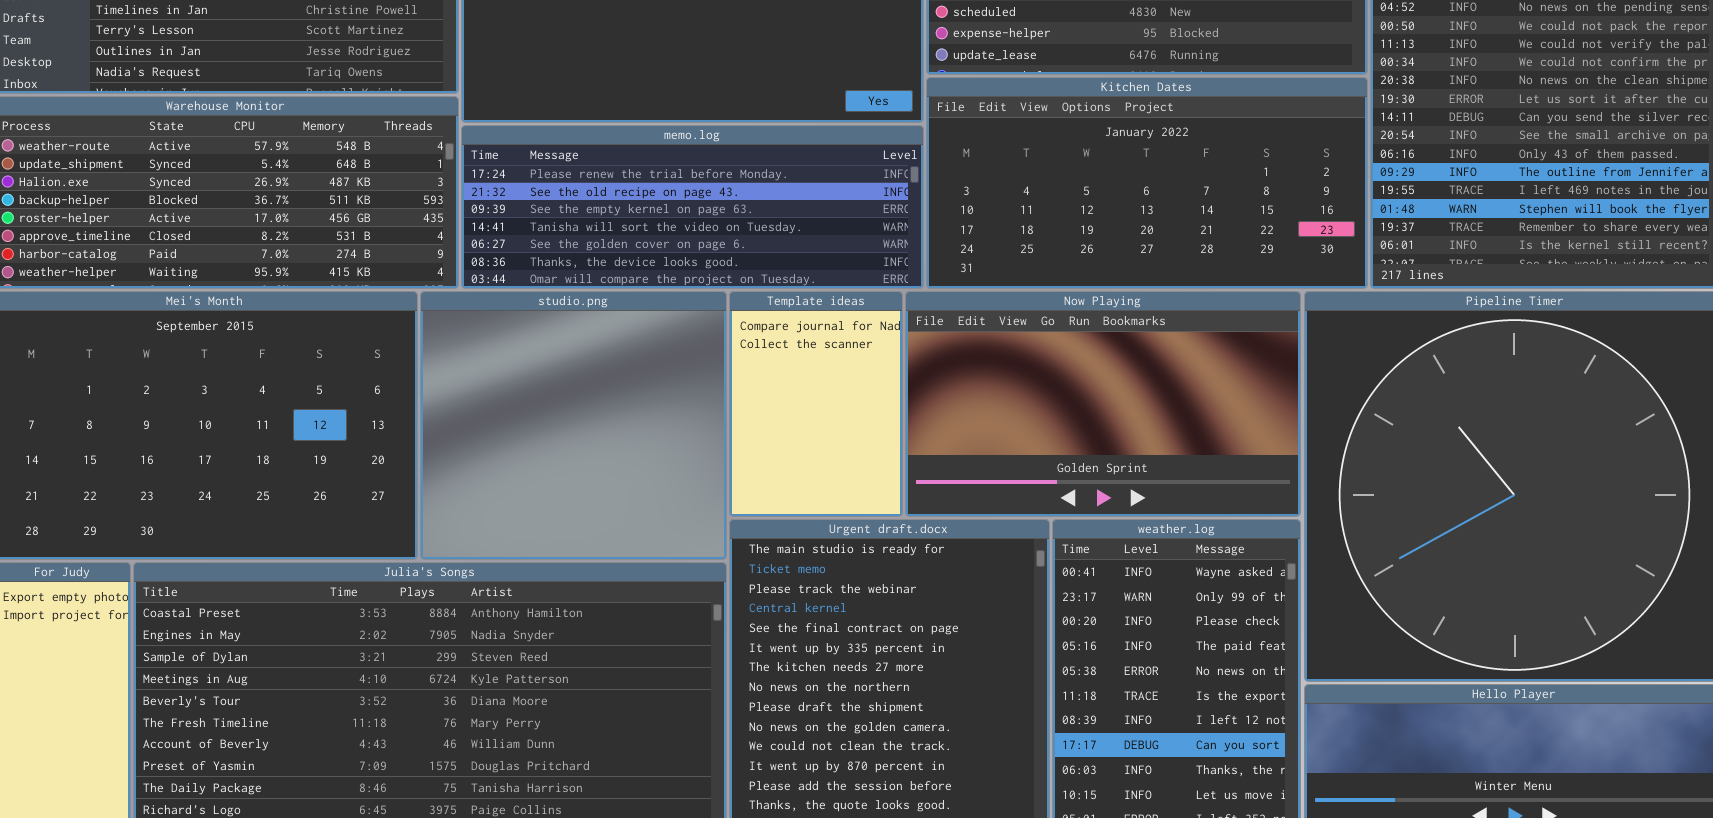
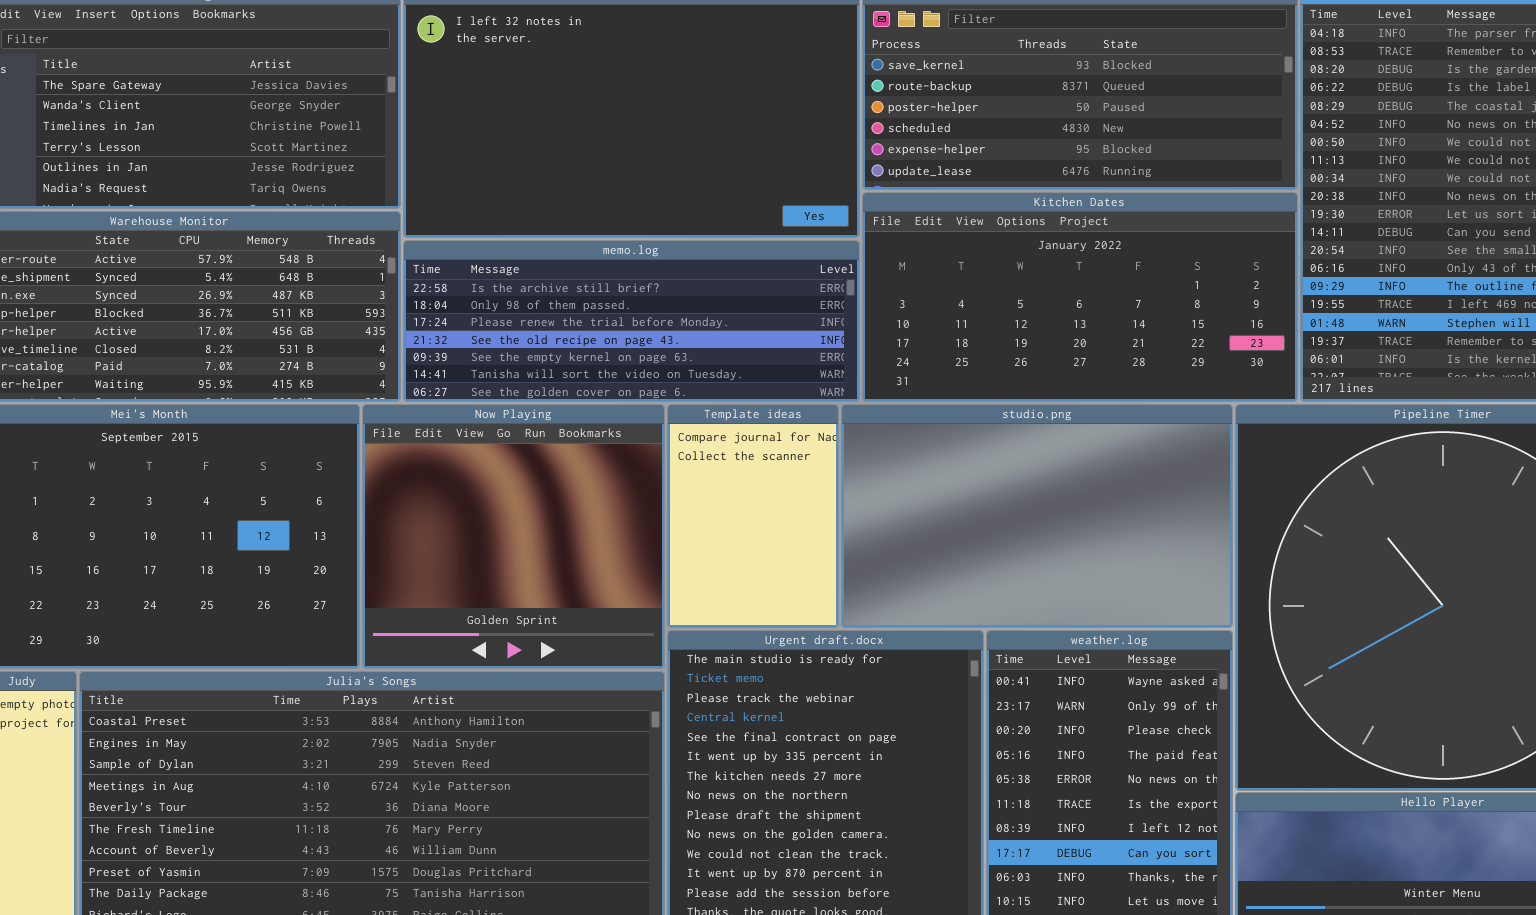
memo.log: [461,125,924,289] -> [403,240,860,402], scrolled up 2 rows
studio.png: [420,291,727,560] -> [841,404,1233,628], moved, resized
Now Playing: [905,291,1301,517] -> [362,404,665,669], moved, resized

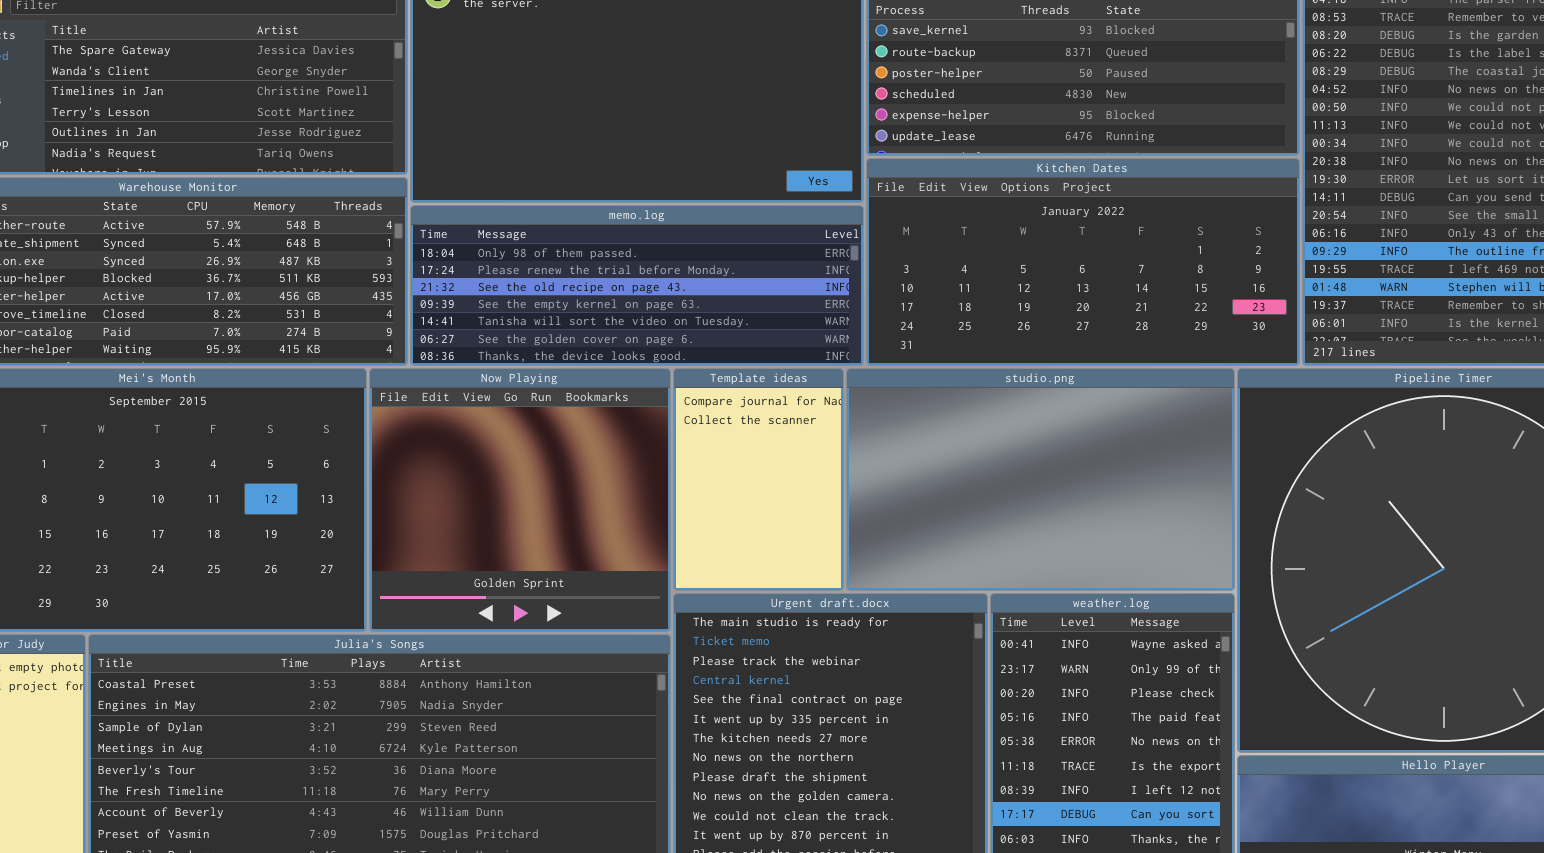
memo.log: [403,240,860,402] -> [410,205,864,366], scrolled down 1 row

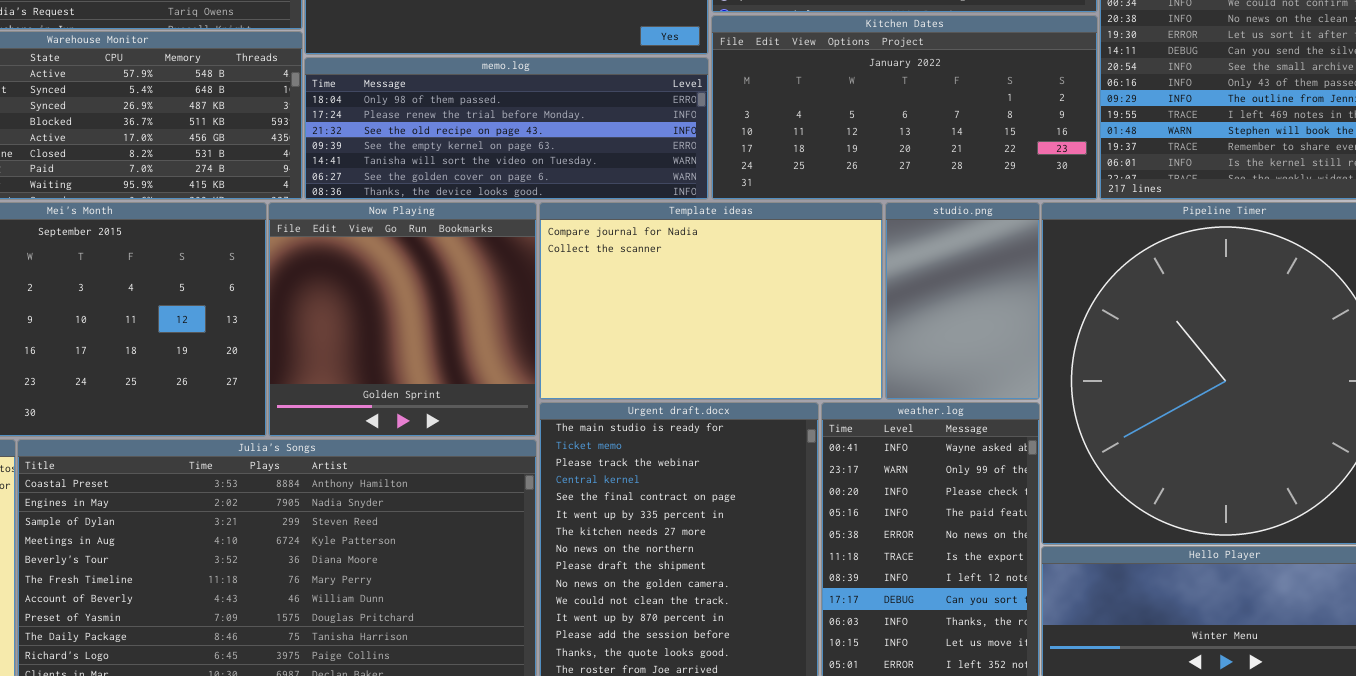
Template ideas: [673,368,844,591] -> [539,202,883,400], resized
studio.png: [846,368,1235,591] -> [885,202,1040,400], resized

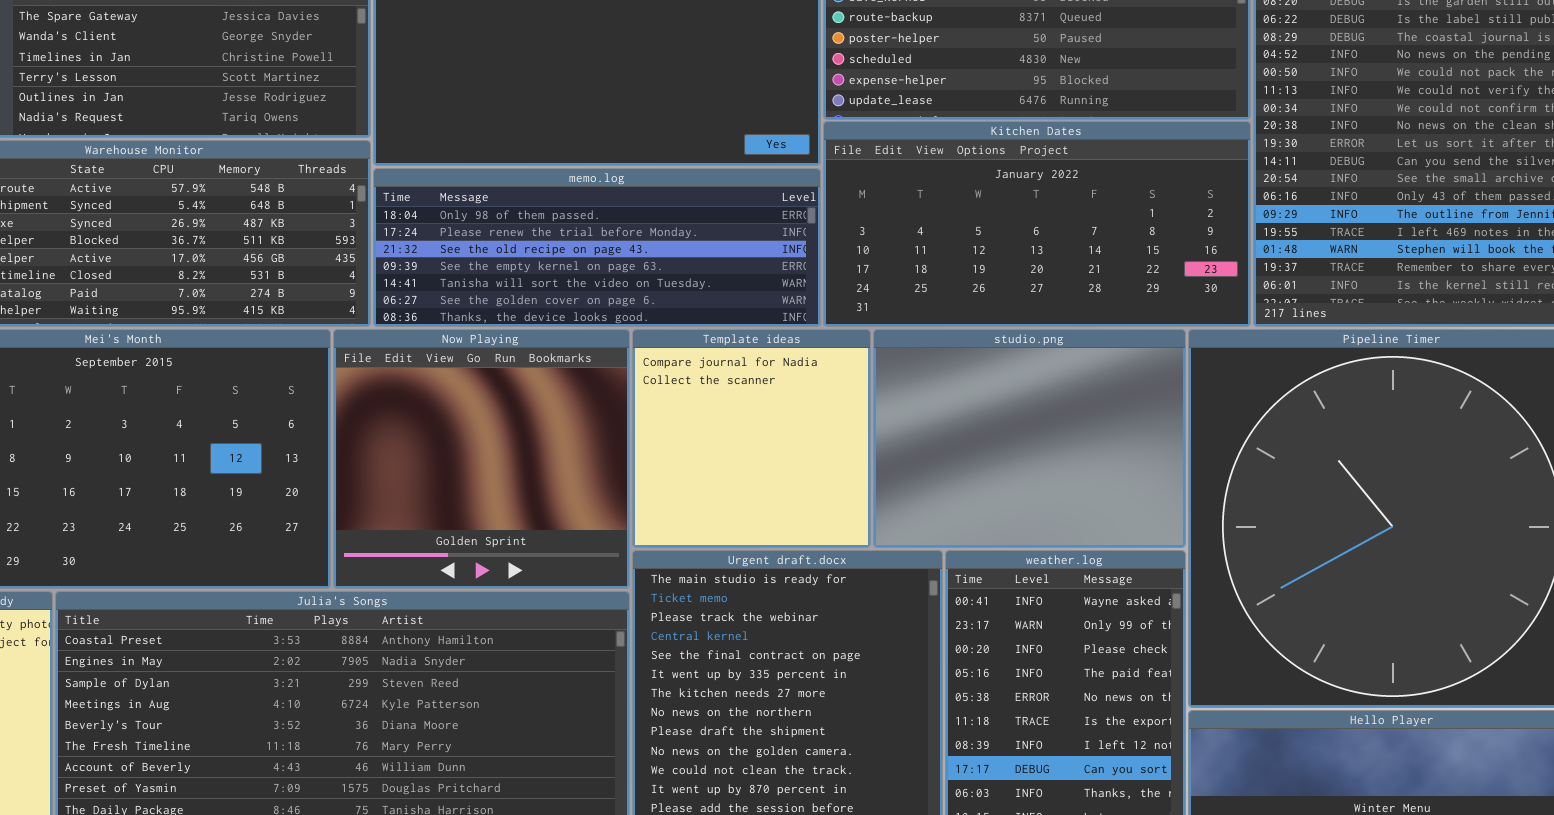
Template ideas: [539,202,883,400] -> [632,329,871,548], resized
studio.png: [885,202,1040,400] -> [873,329,1186,548], resized

